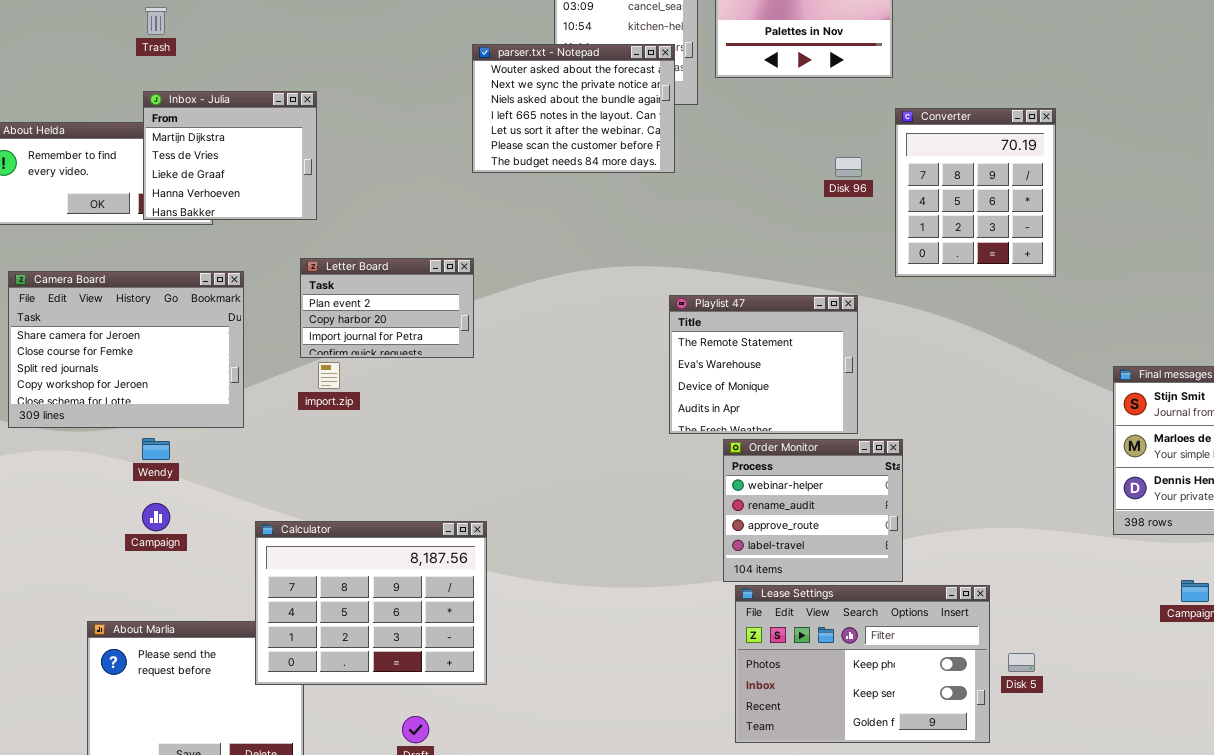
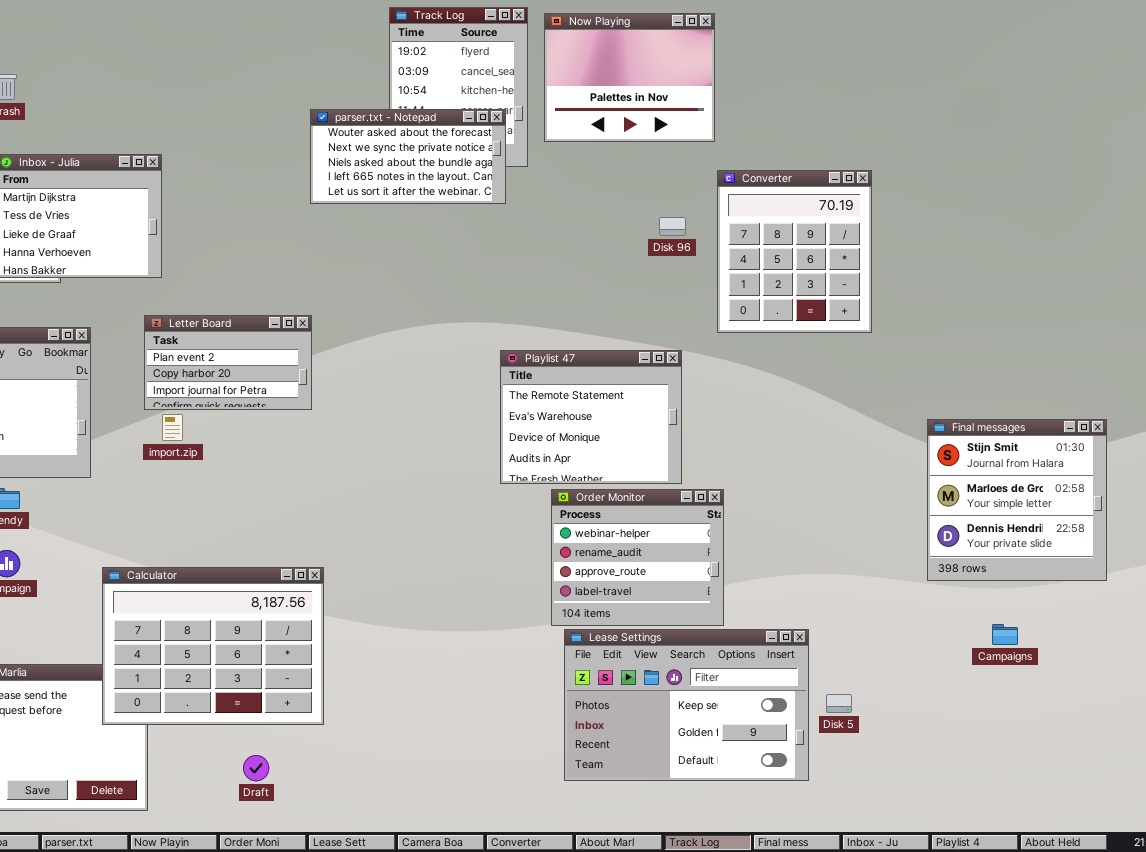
parser.txt - Notepad: [472,44,675,173] -> [310,109,506,204], resized
Lease Settings: [735,585,990,743] -> [564,629,809,781], scrolled down 1 row

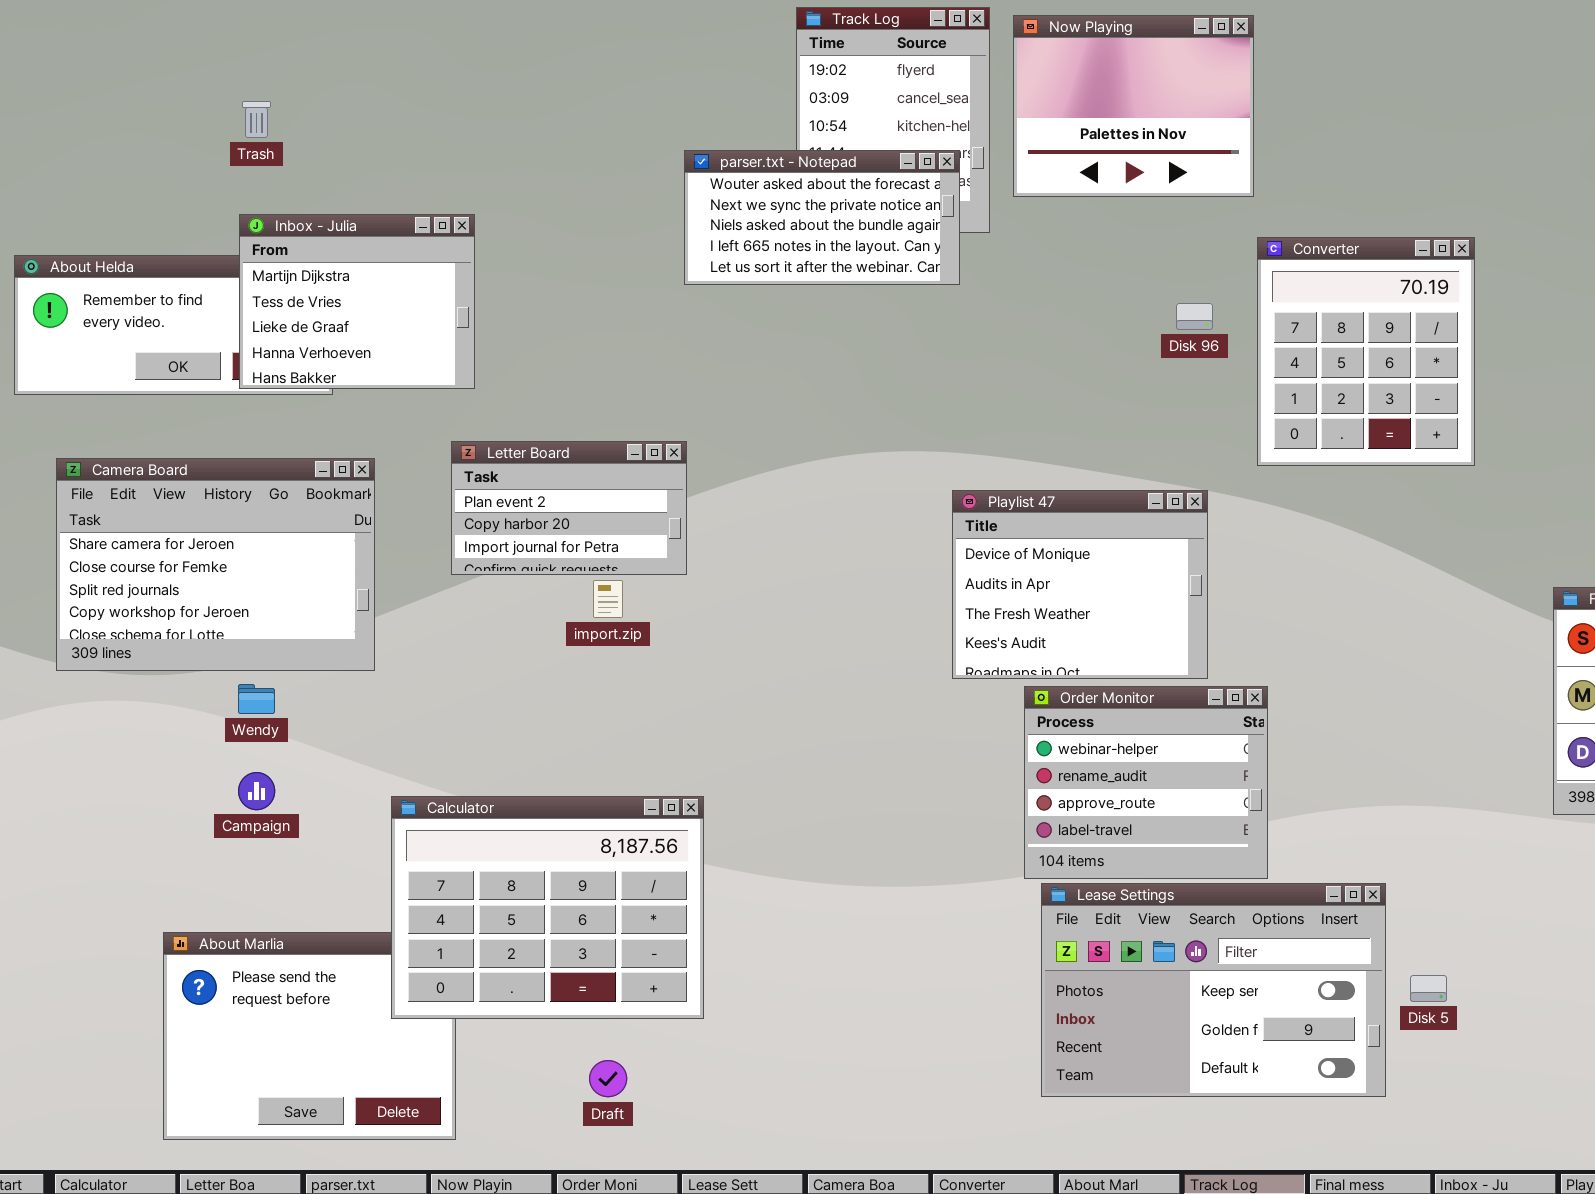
Playlist 47: [500,350,682,484] -> [952,490,1208,679], scrolled down 2 rows
import.zip: [162,414,183,441] -> [593,580,623,618], moved

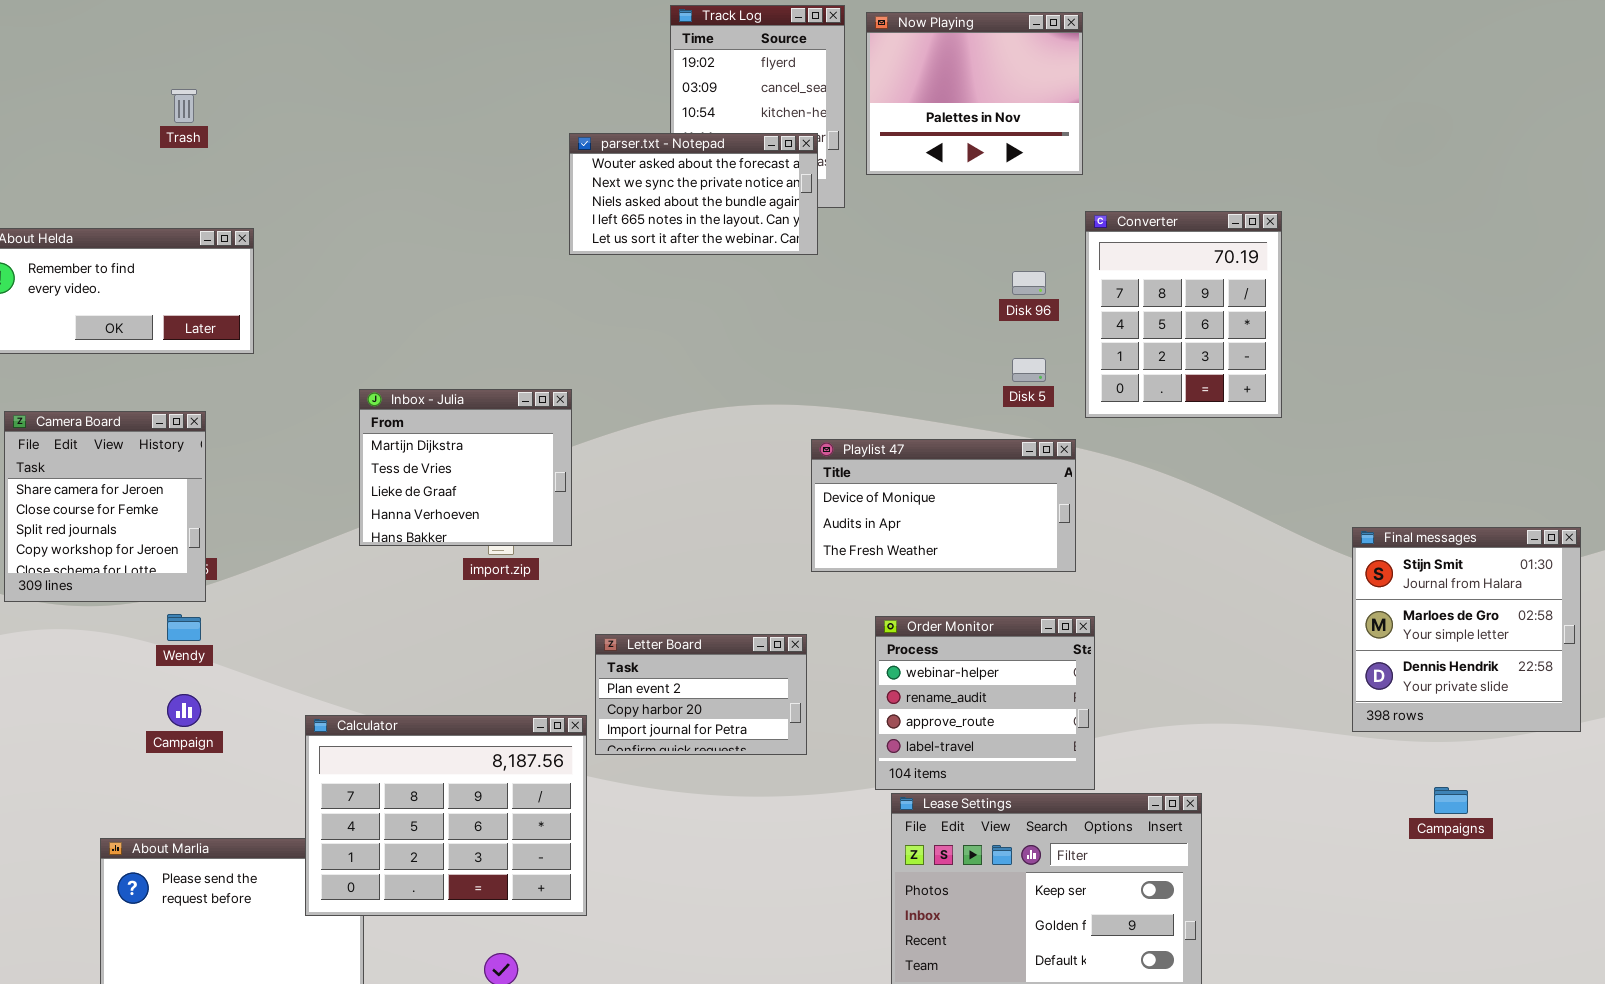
Inbox - Julia: [239,214,475,389] -> [359,389,572,546], moved
Letter Board: [451,441,687,575] -> [595,634,807,755], moved
Camera Board: [56,458,375,671] -> [4,411,206,602], resized
Playlist 47: [952,490,1208,679] -> [811,439,1076,572], resized
Disk 5: [1410,975,1447,1002] -> [1012,358,1046,382], moved

